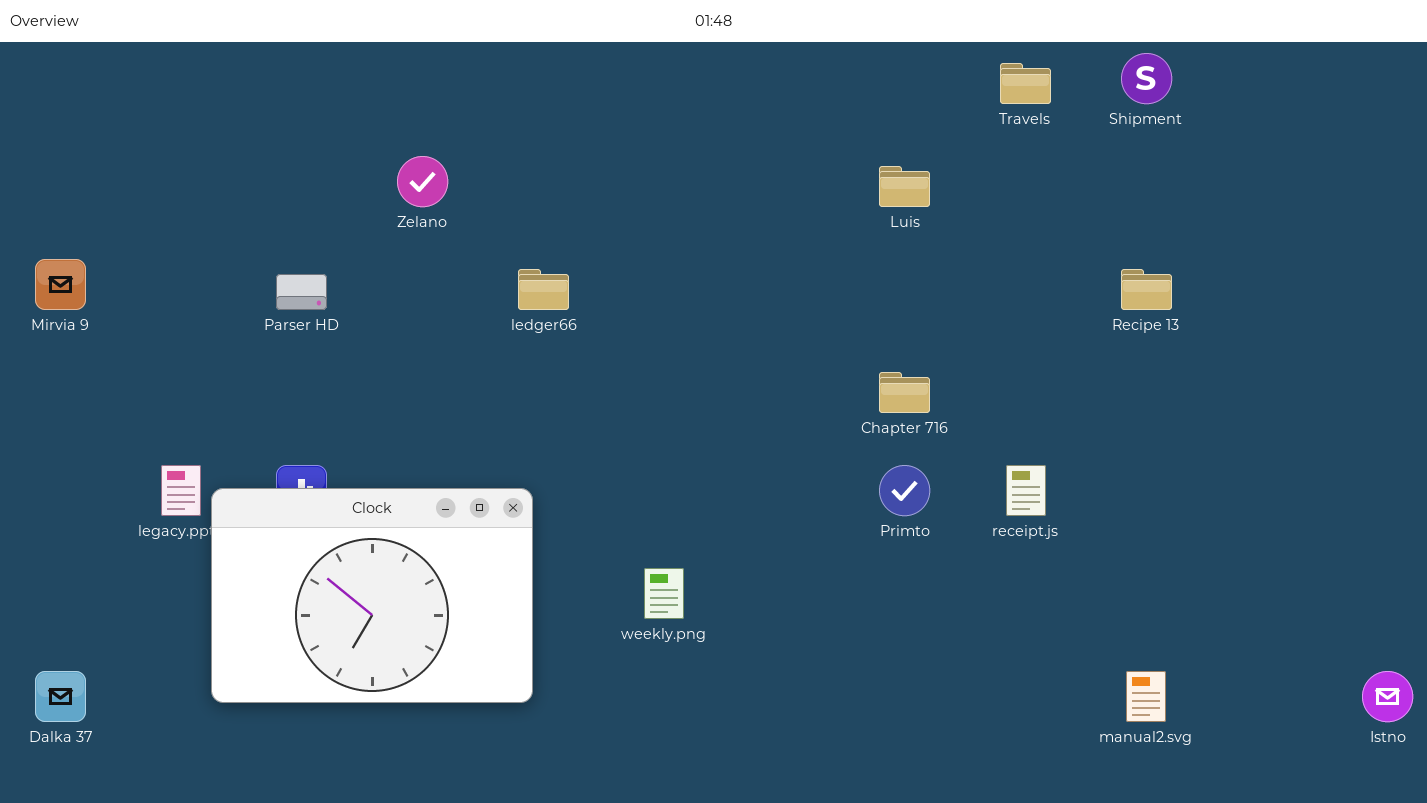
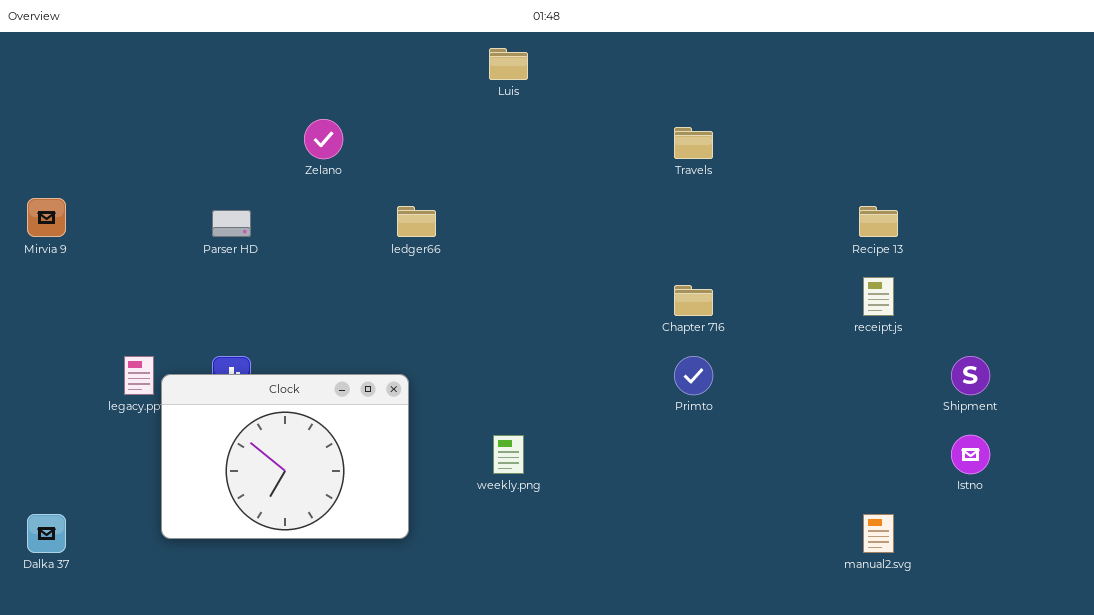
Shipment: [1121,53,1172,104] -> [951,356,990,395], moved
Travels: [1000,63,1051,104] -> [674,127,713,159], moved
Luis: [879,166,930,207] -> [489,48,528,80], moved
receipt.js: [1006,465,1046,516] -> [863,277,894,316], moved
Istno: [1362,671,1413,722] -> [951,435,990,474], moved

